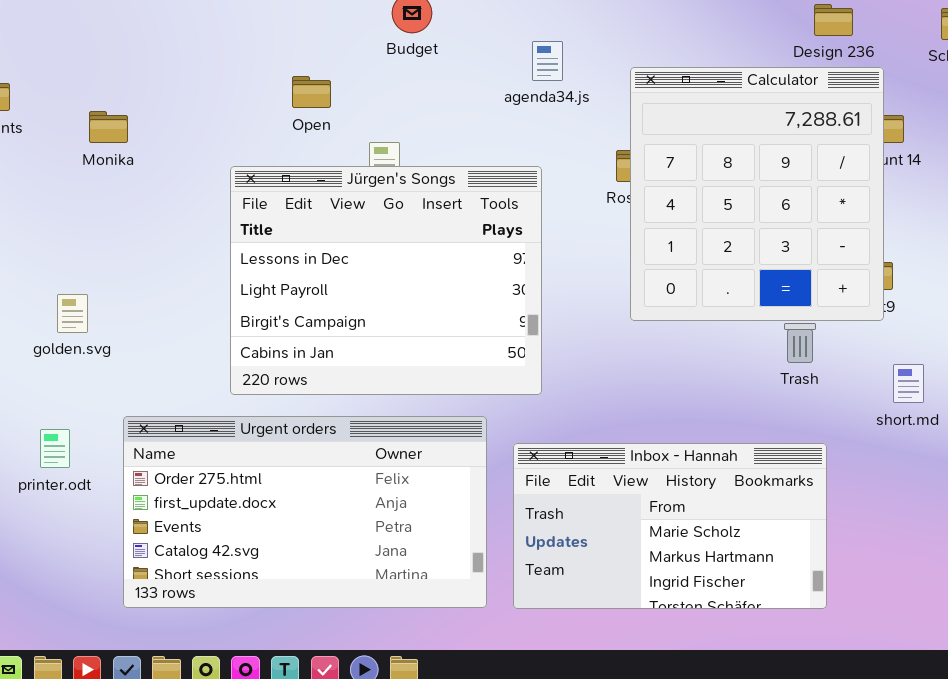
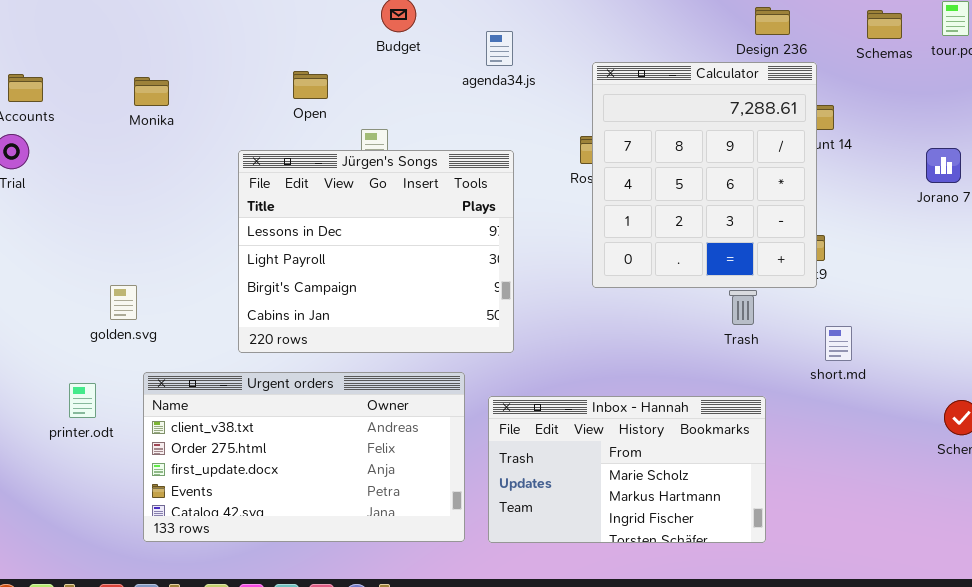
agenda34.js: [532,41,563,81] -> [486,31,513,66], moved
Monika: [89,111,128,143] -> [134,77,169,106], moved
golden.svg: [57,294,88,333] -> [110,285,137,320], moved
Urgent orders: [123,416,487,608] -> [143,372,465,542], scrolled up 1 row

